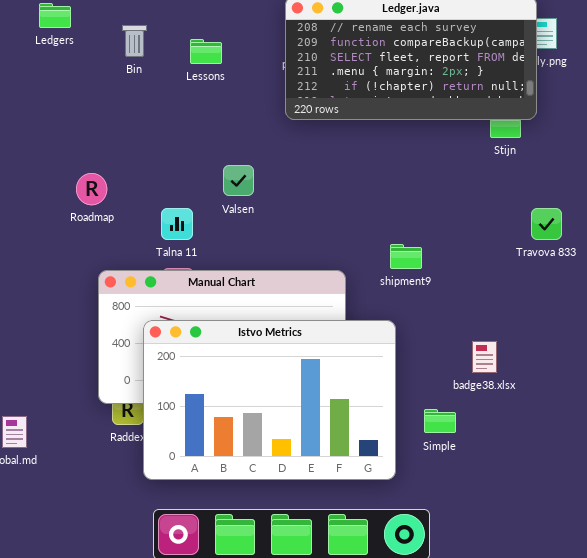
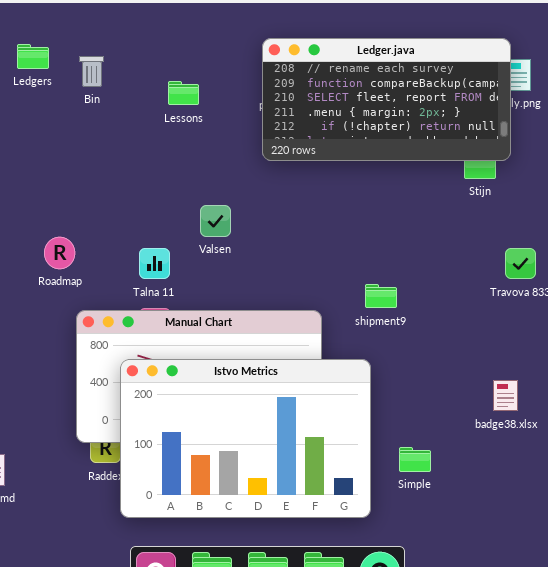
Bin: [122,25,147,57] -> [79,56,104,87], moved
Roadmap: [76,173,107,205] -> [44,237,75,269], moved
badge38.xlsx: [472,341,497,373] -> [493,380,518,411], moved

